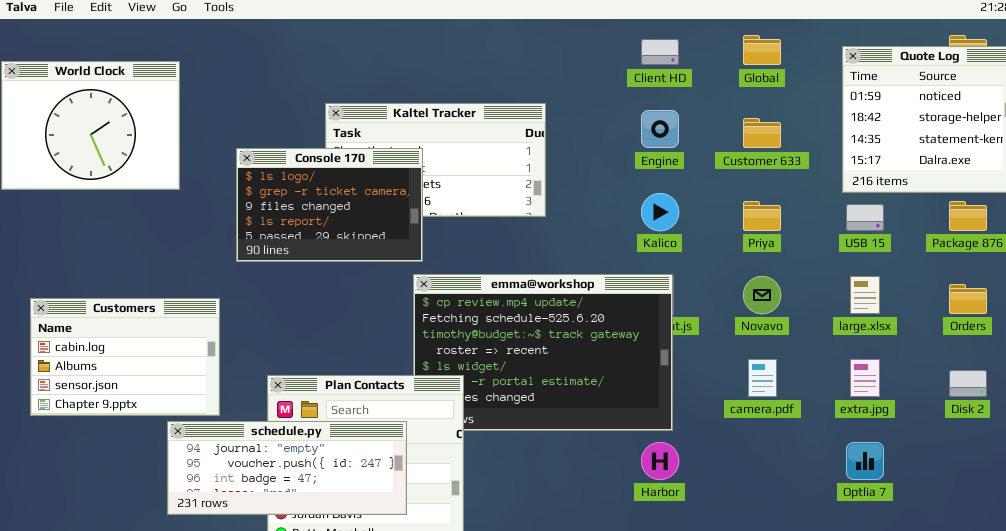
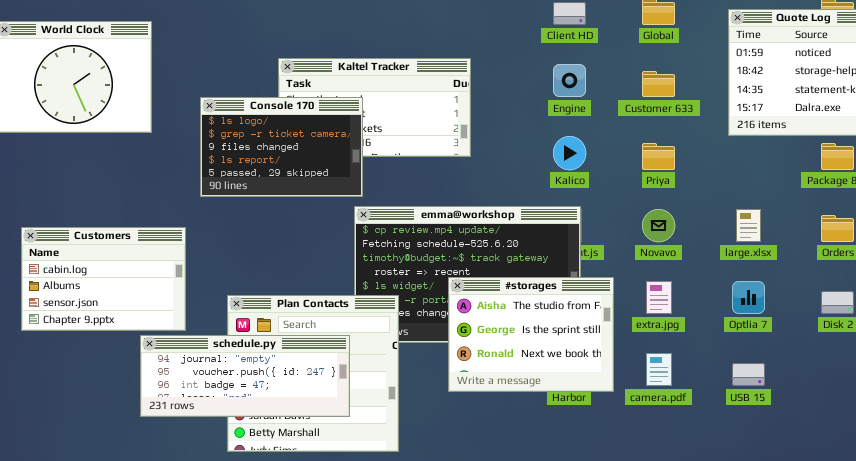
USB 15: [846,204,884,231] -> [732,363,765,386], moved
#storages: none -> [448,277,614,392], opened
camera.pdf: [748,359,777,397] -> [646,353,672,386], moved
extra.jpg: [850,359,880,397] -> [646,281,672,314], moved
Optlia 7: [846,442,884,480] -> [732,281,765,314], moved

